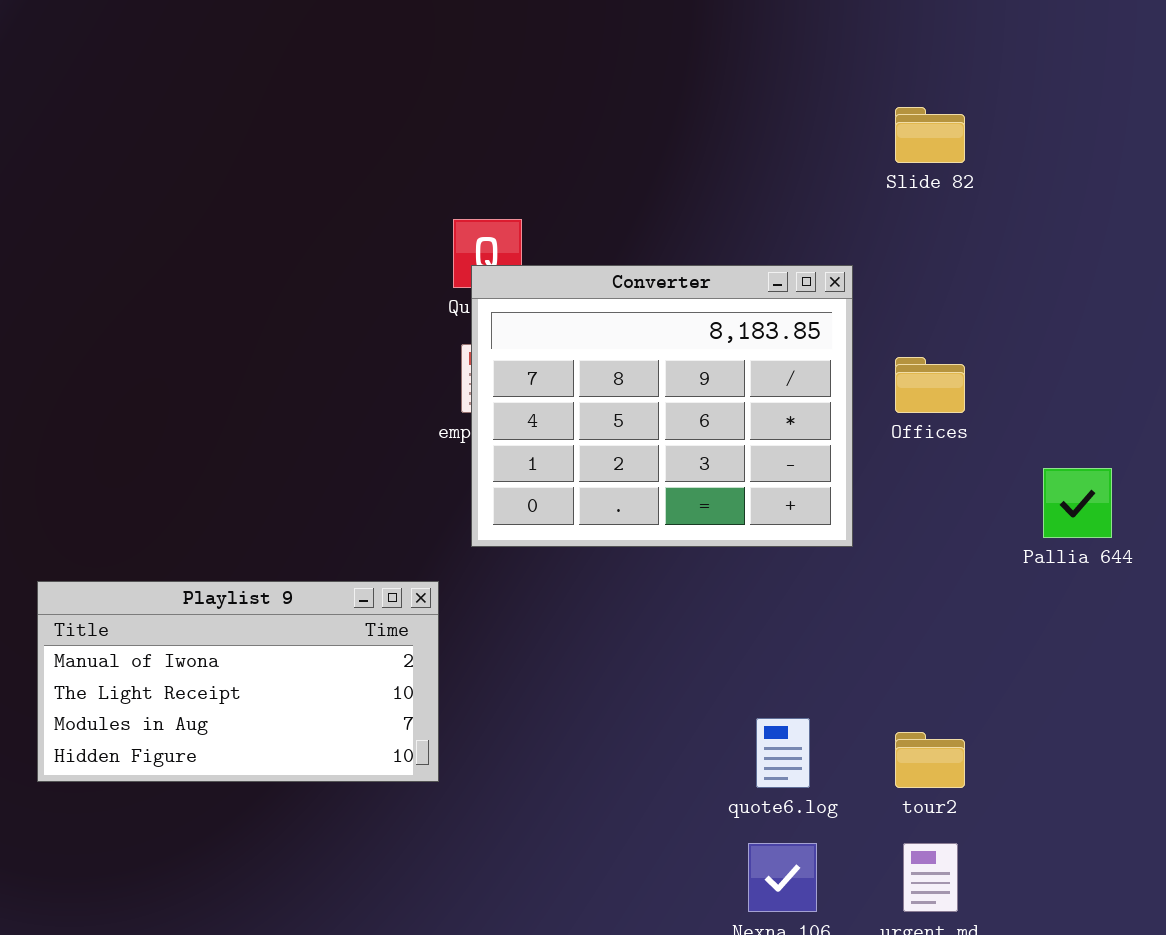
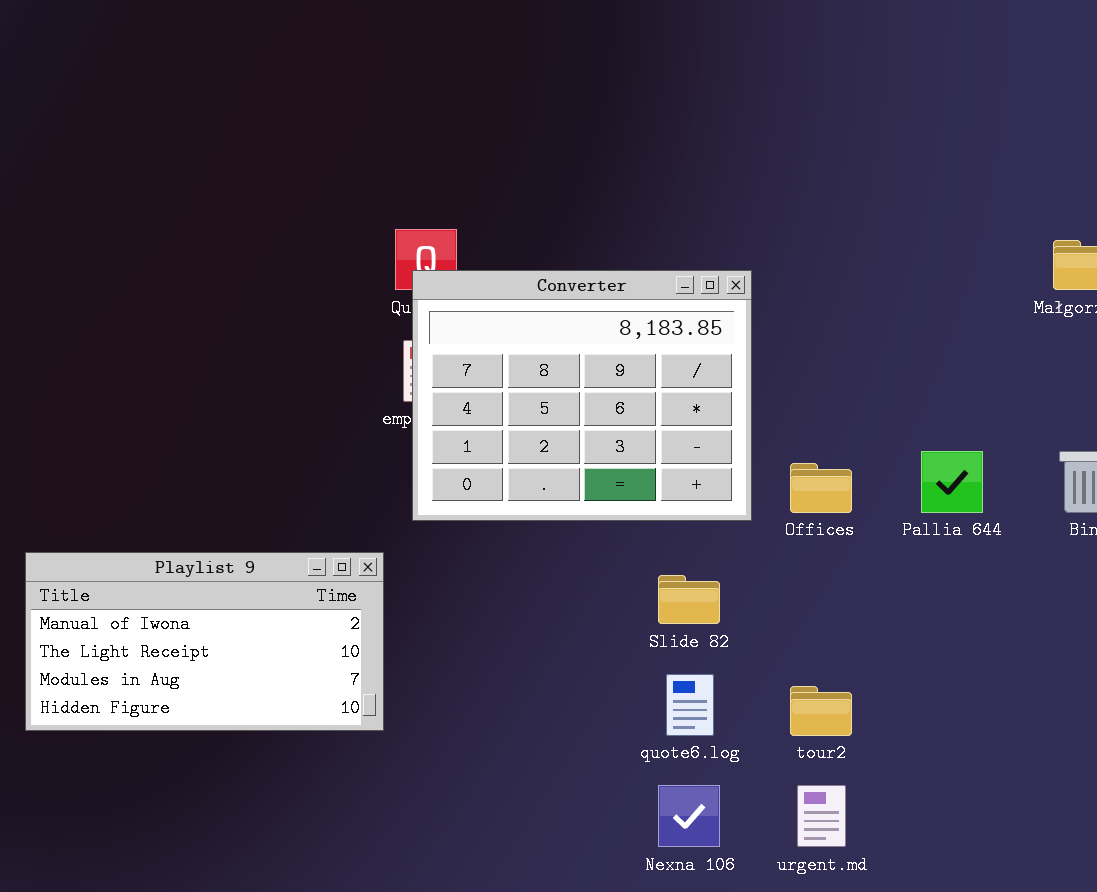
Slide 82: [895,107,965,163] -> [658,575,720,624], moved
Offices: [895,357,965,413] -> [790,463,852,513], moved

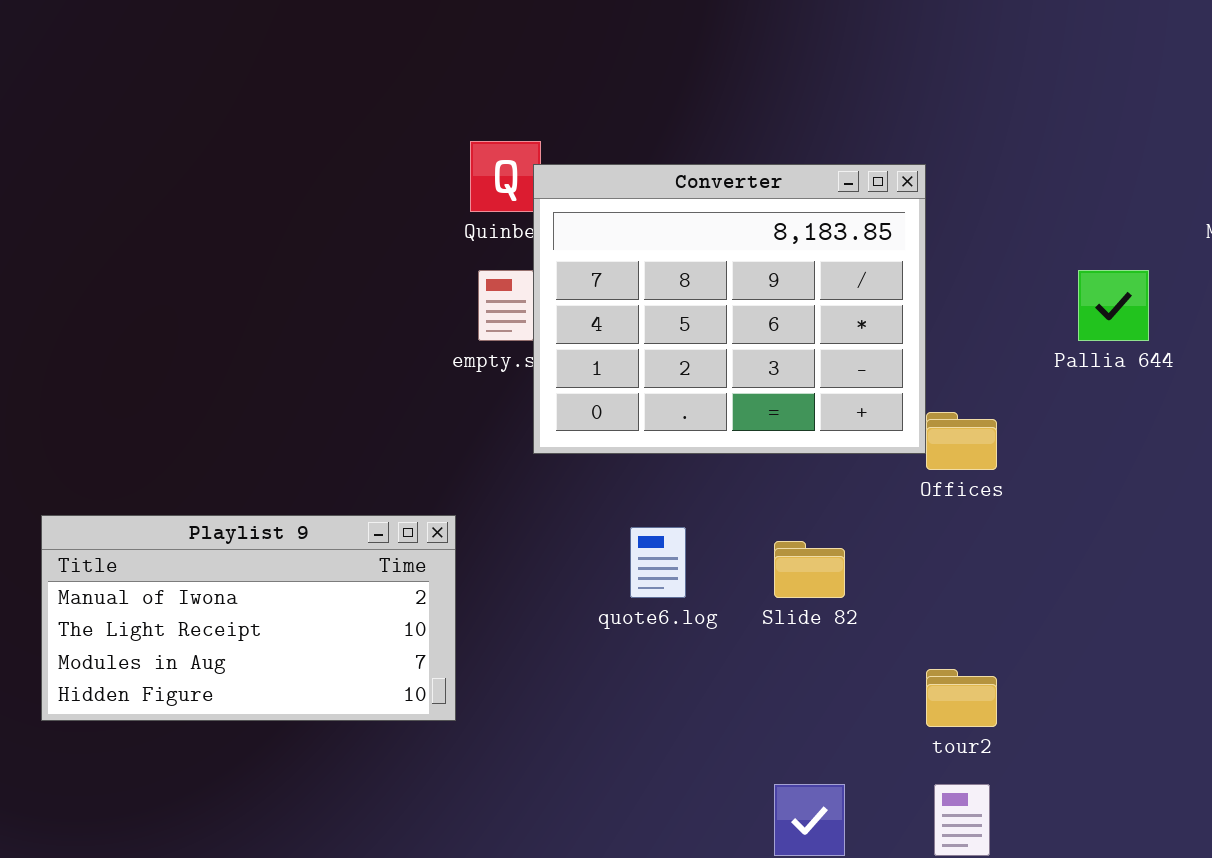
Converter: [412,270,752,521] -> [533,164,926,454], moved
Pallia 644: [921,451,983,513] -> [1078,270,1149,341], moved
quote6.log: [666,674,714,736] -> [630,527,686,598], moved

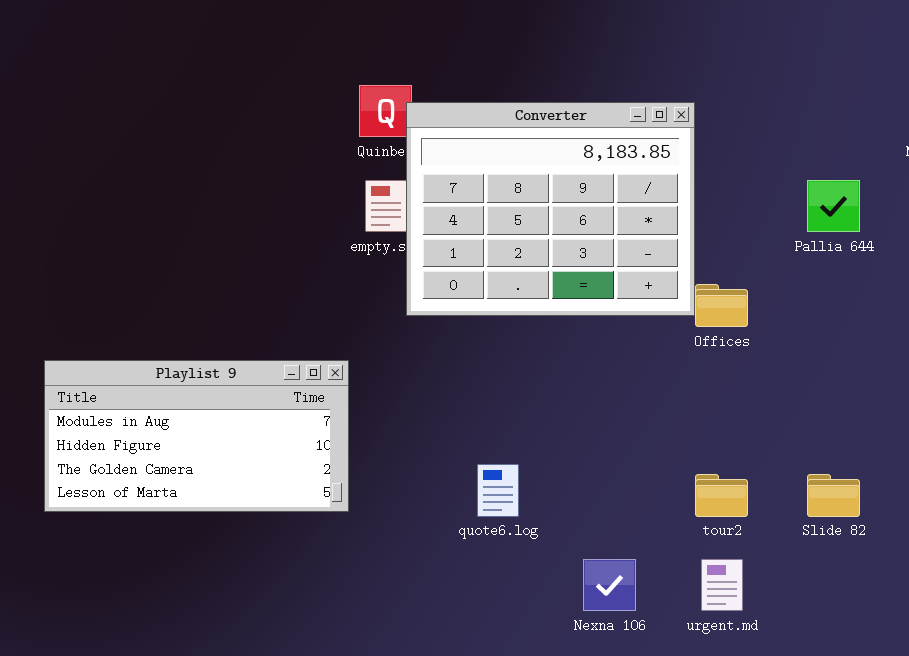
Playlist 9: [41,515,456,721] -> [44,360,349,512], scrolled down 2 rows
quote6.log: [630,527,686,598] -> [477,464,519,517], moved
Slide 82: [774,541,845,598] -> [807,474,860,517], moved

